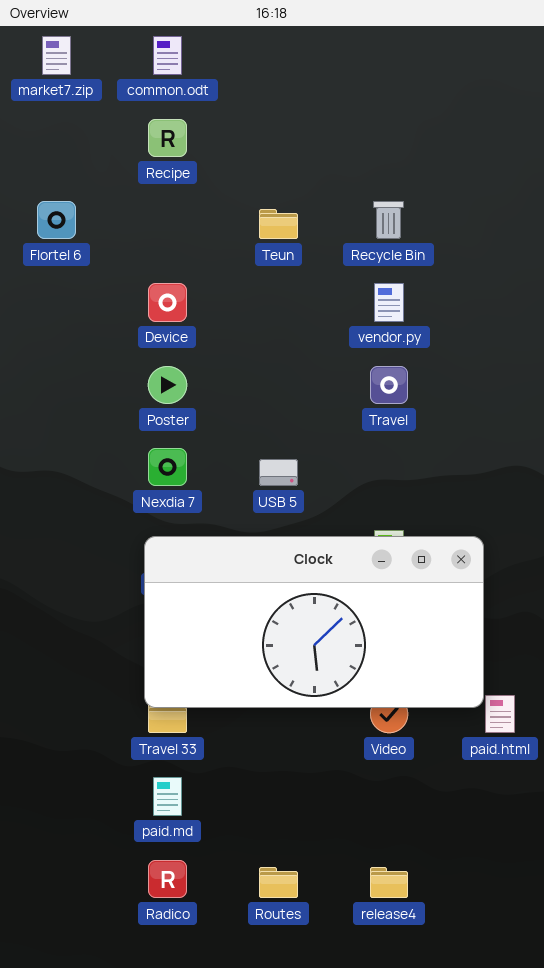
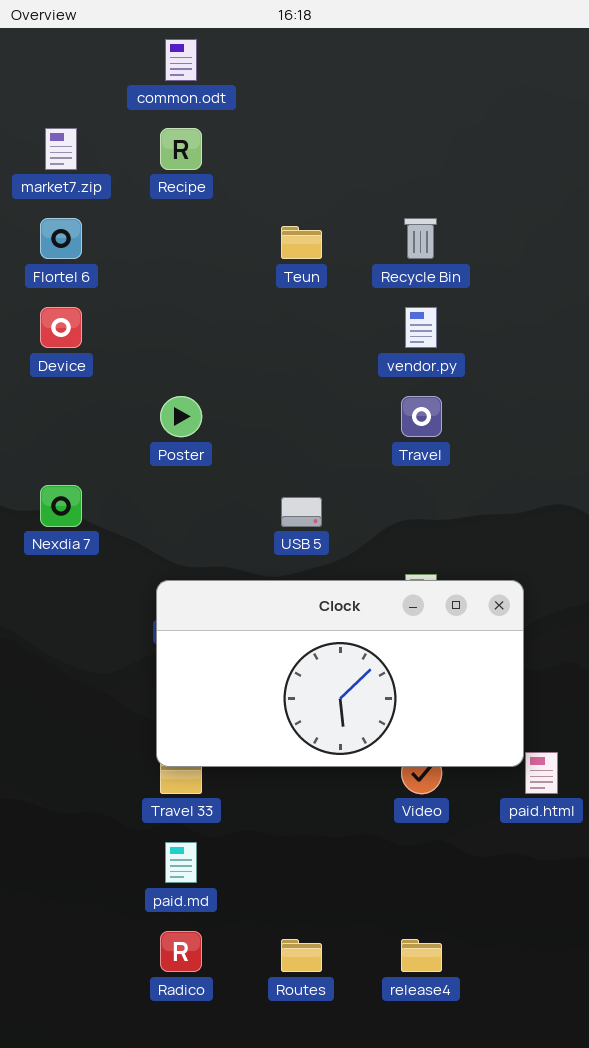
market7.zip: [42,36,71,75] -> [45,128,77,170], moved
Device: [148,283,187,322] -> [40,307,82,348], moved
Nexdia 7: [148,448,187,486] -> [40,485,82,527], moved

